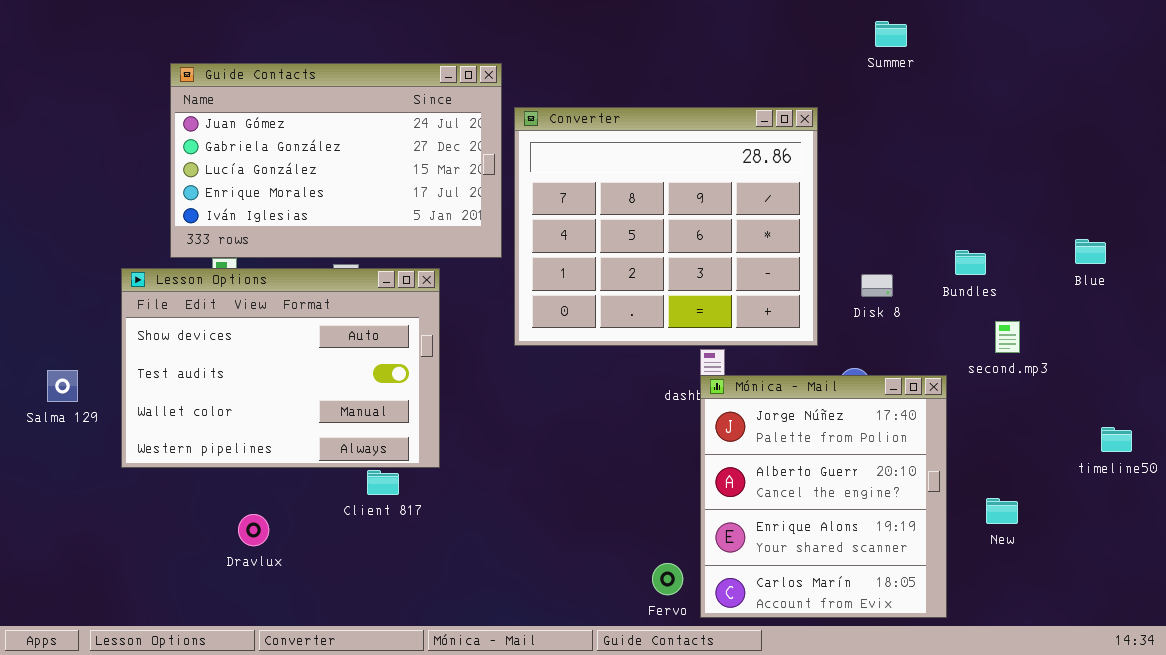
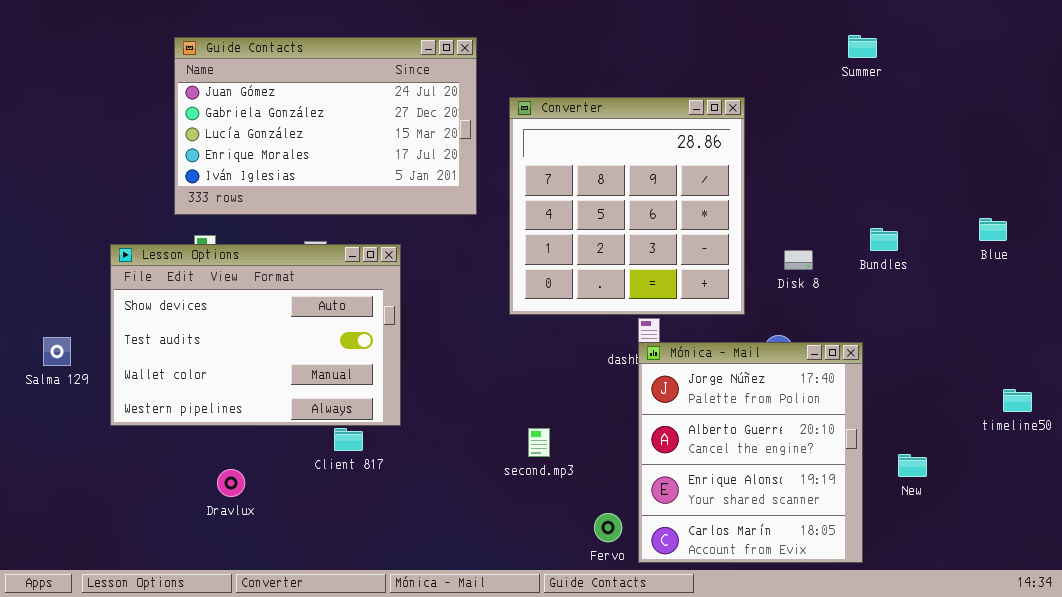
Summer: [875,21,907,47] -> [848,35,877,58], moved
Guide Contacts: [170,63,502,258] -> [174,37,477,215], moved
Converter: [514,107,818,346] -> [509,97,745,315], resized
second.mp3: [995,321,1020,353] -> [528,428,550,457], moved

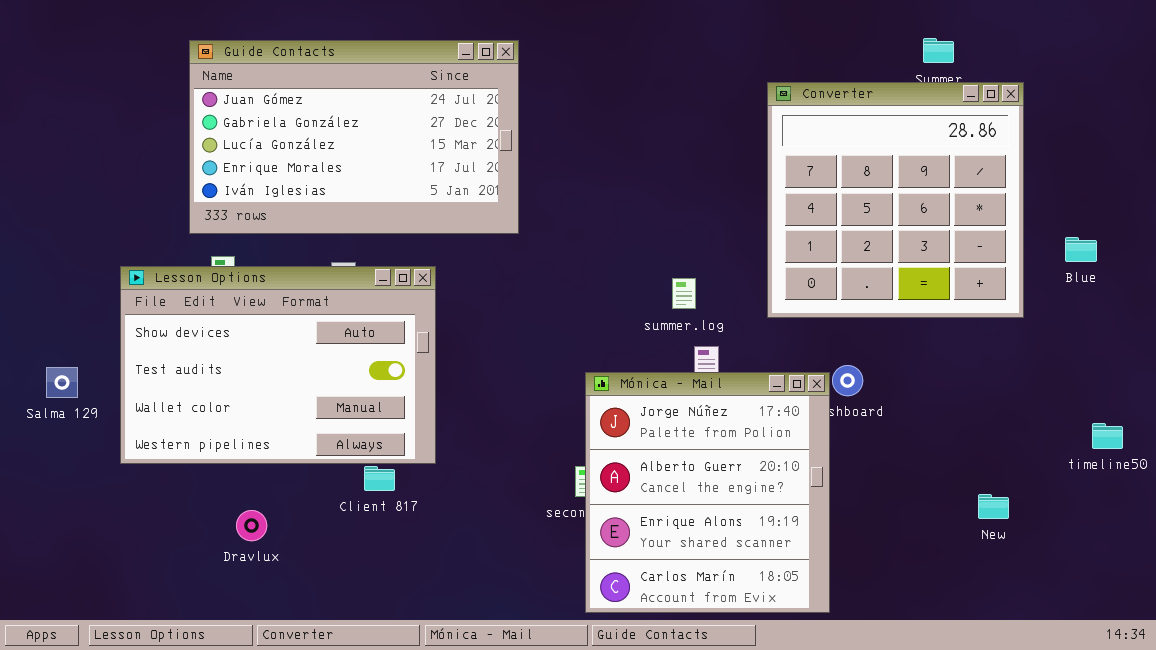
Converter: [509,97,745,315] -> [767,82,1024,318], moved
Mónica - Mail: [638,342,863,563] -> [585,372,830,613], moved

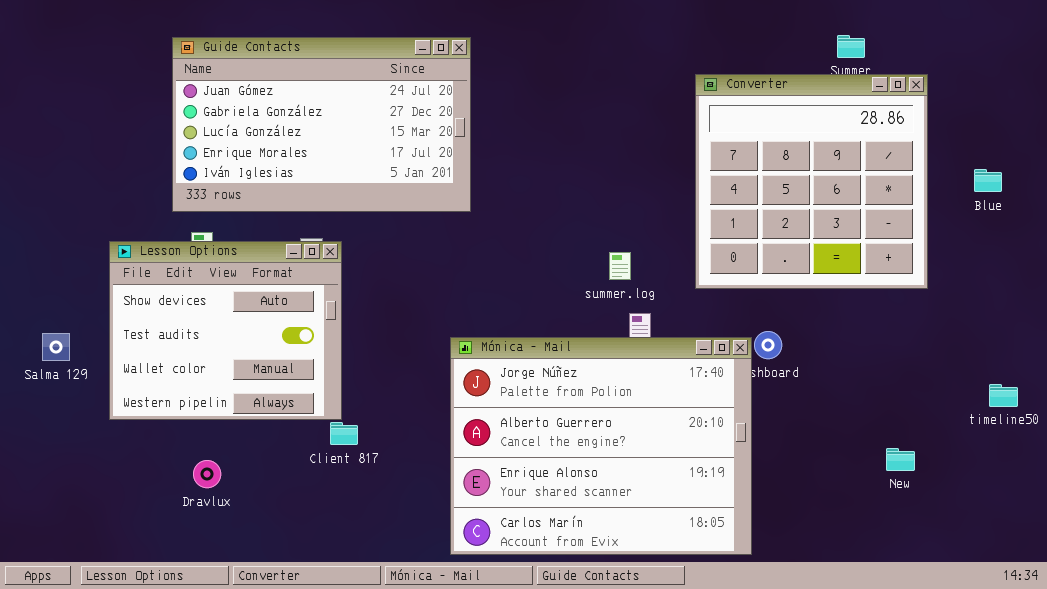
Blue: [1065,237,1097,262] -> [974,169,1002,192], moved
Lesson Options: [120,266,436,464] -> [109,241,342,420], resized
Mónica - Mail: [585,372,830,613] -> [450,337,752,555], resized
Dravlux: [236,510,267,541] -> [193,460,221,488], moved

